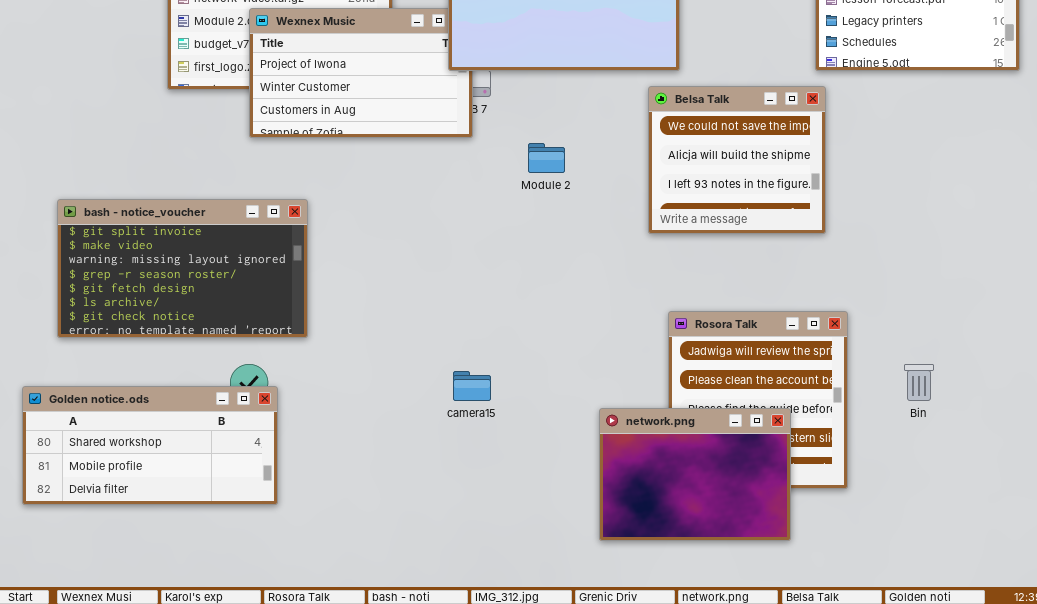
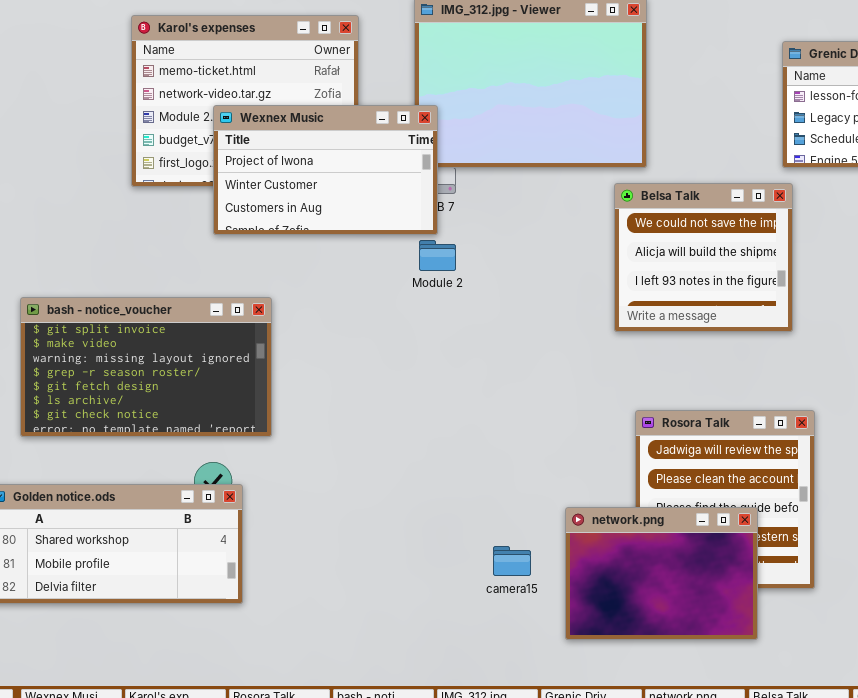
Wexnex Music: [249,8,473,138] -> [213,105,438,235], raised
Module 2: [528,143,565,173] -> [419,240,456,271], moved
camera15: [453,371,491,401] -> [493,546,531,576], moved

